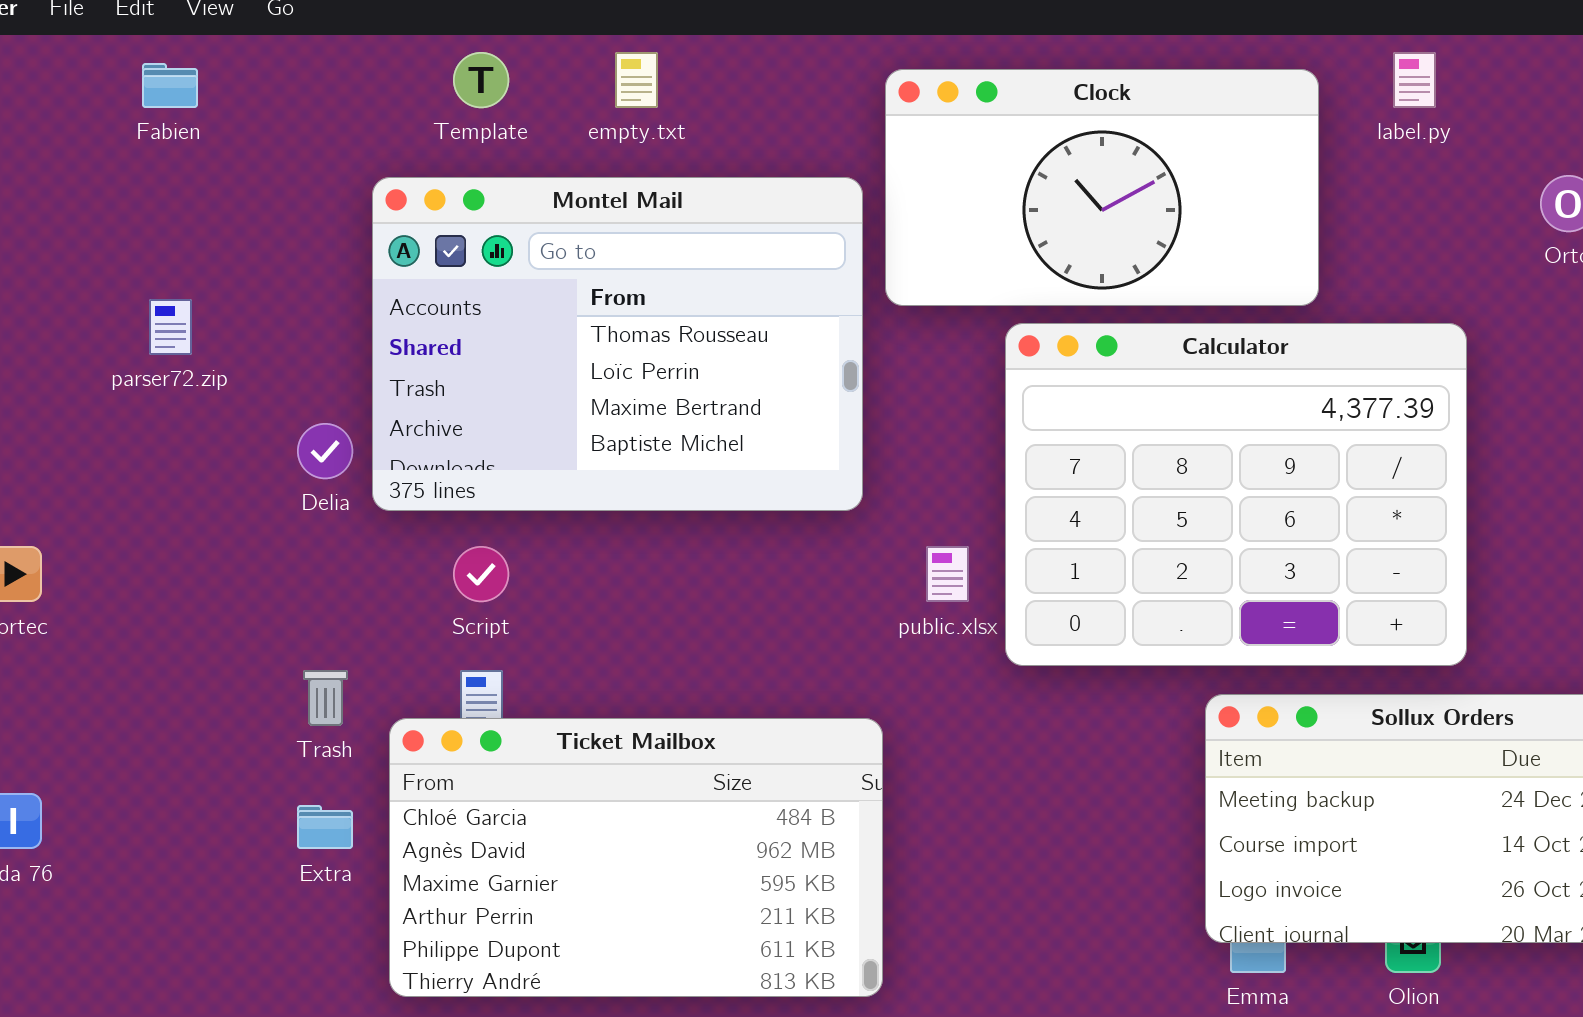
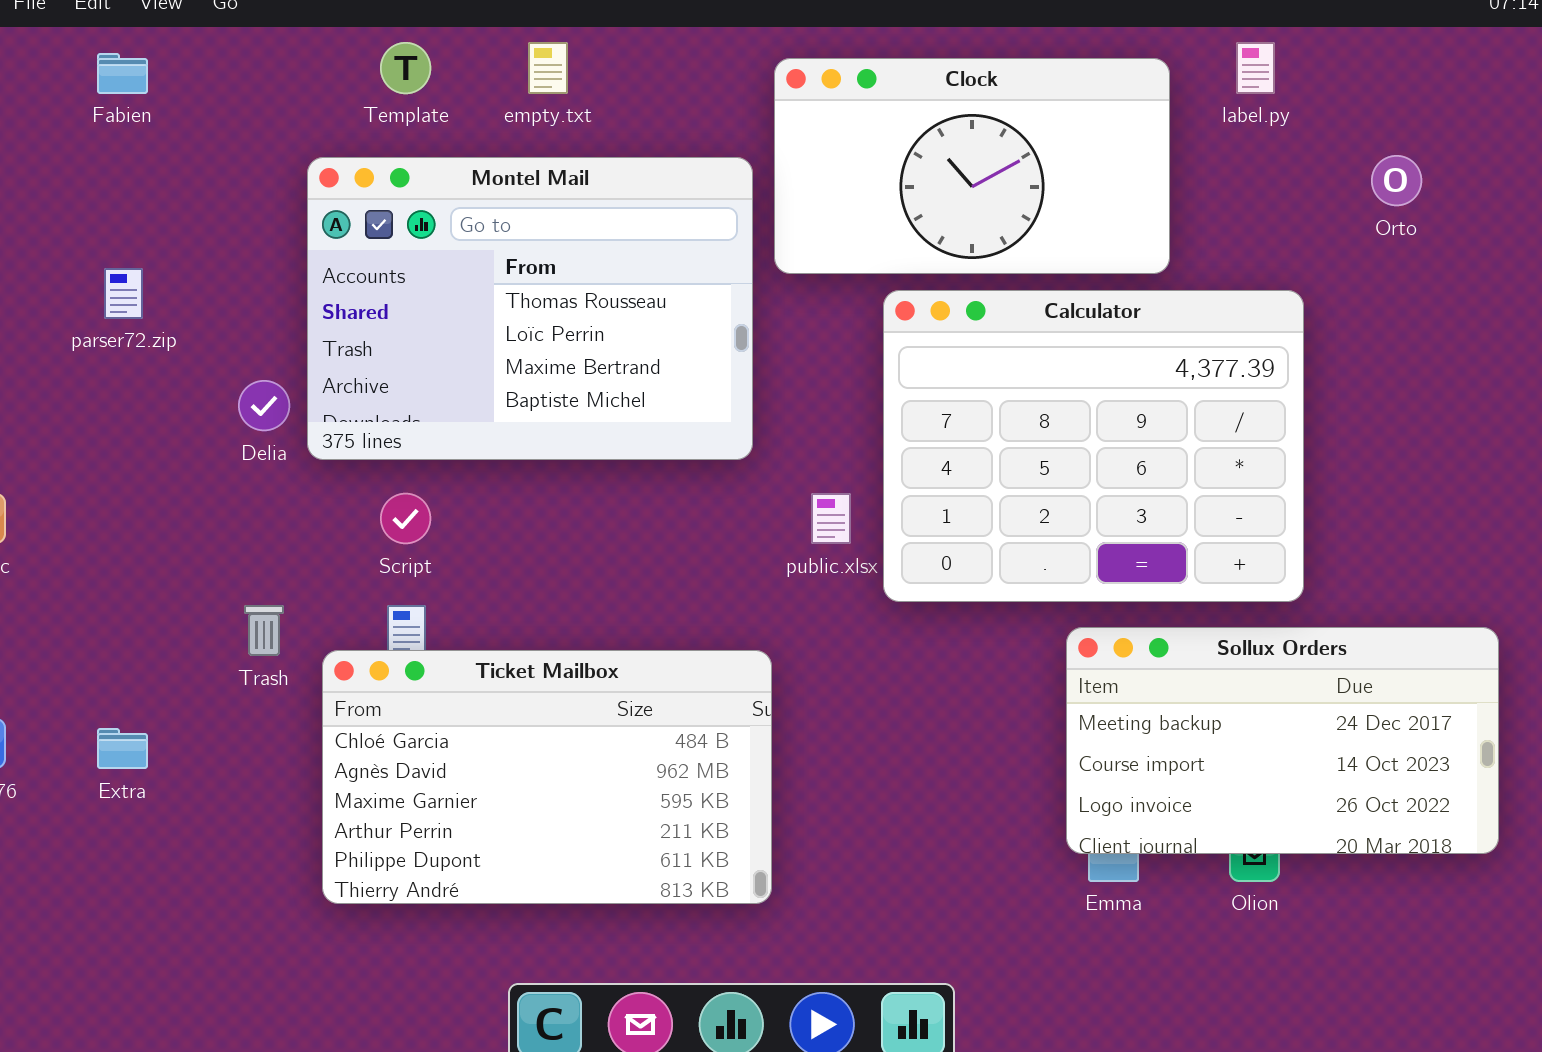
Extra: [297,805,353,849] -> [97,728,148,769], moved

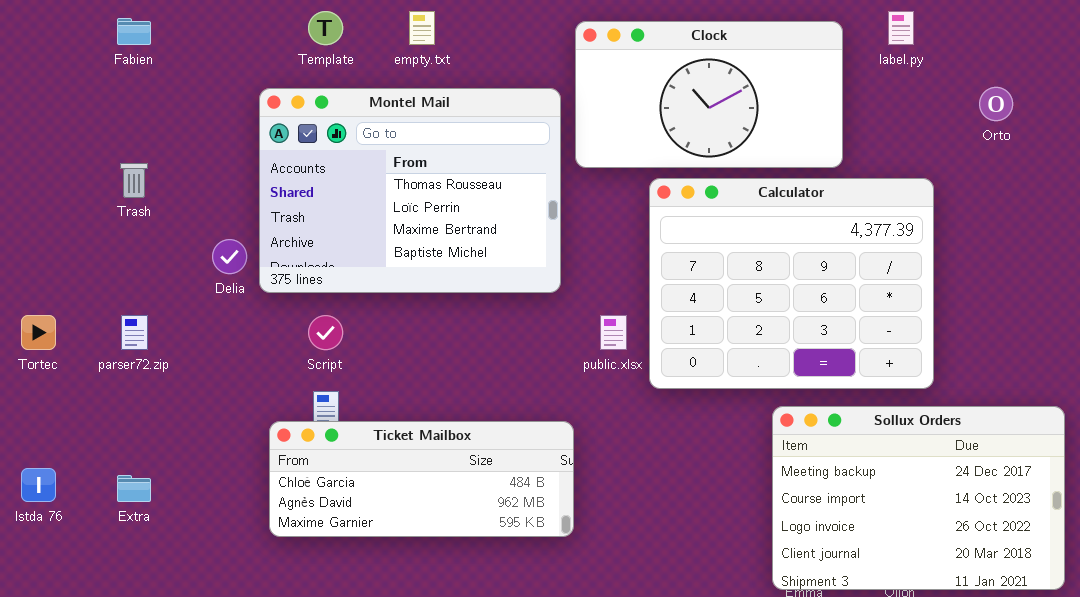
parser72.zip: [104,268,143,319] -> [121,315,148,350], moved
Trash: [244,605,284,656] -> [120,163,148,198], moved
Sollux Orders: [1066,627,1499,854] -> [772,406,1065,590], resized
Ticket Mailbox: [322,650,772,904] -> [269,421,574,537], resized

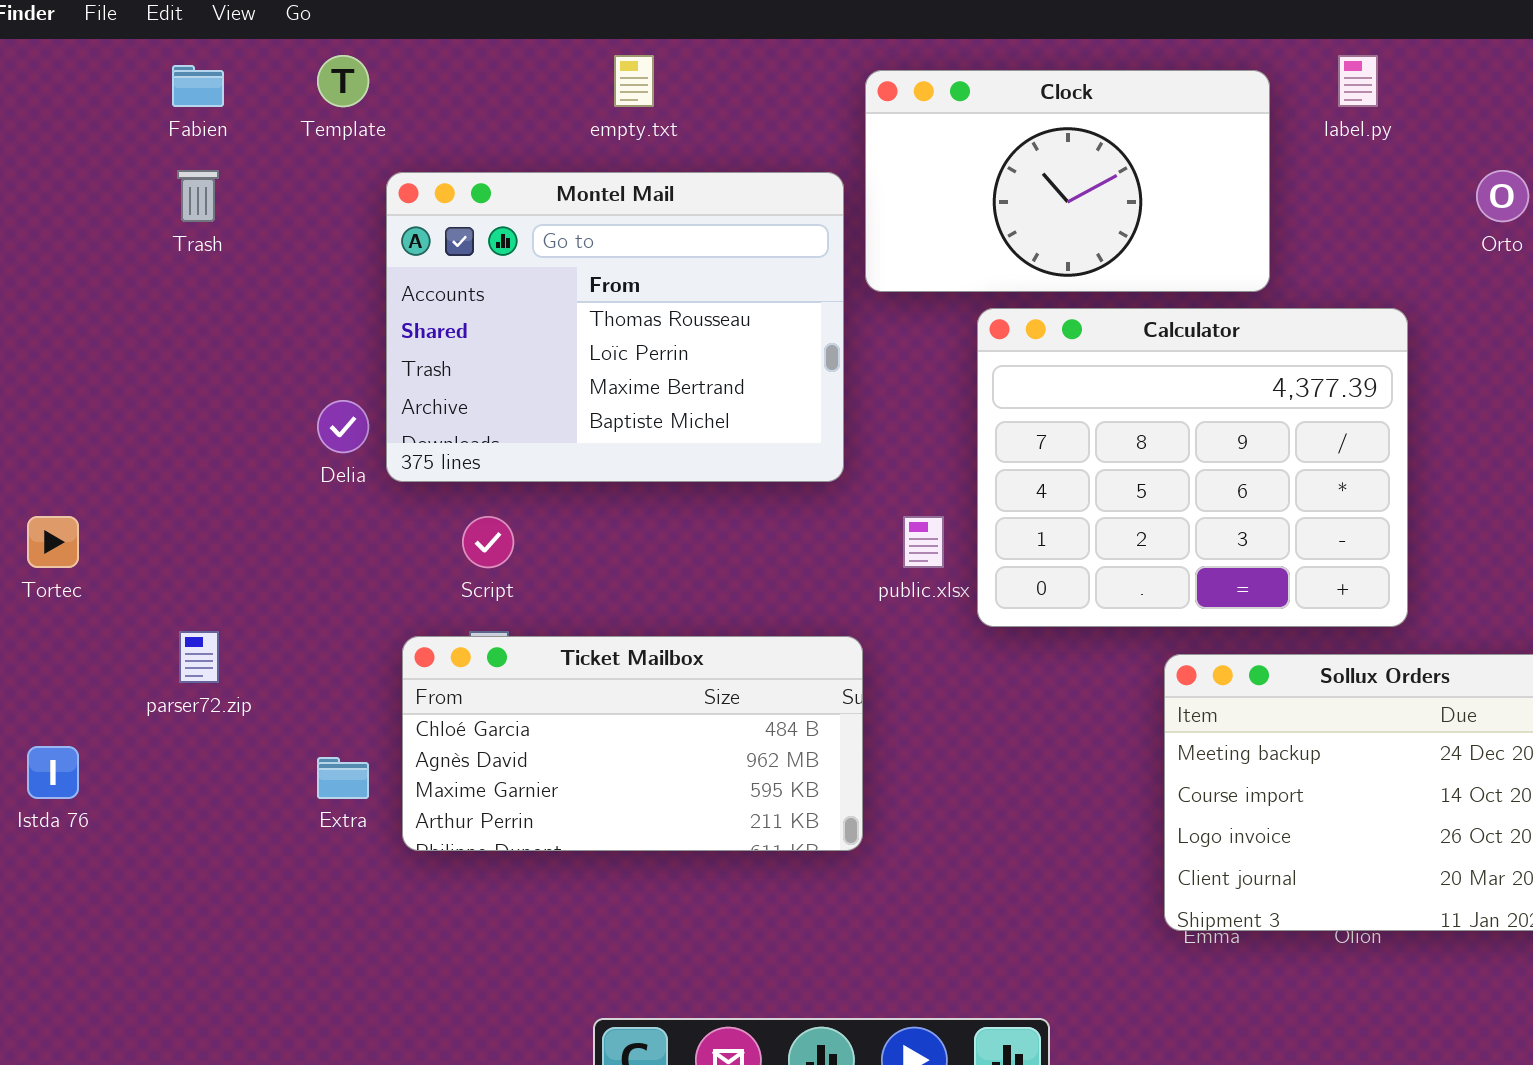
Template: [308,11,343,45] -> [317,55,369,107], moved
Trash: [120,163,148,198] -> [177,170,219,222], moved
parser72.zip: [121,315,148,350] -> [179,631,219,683], moved
Ticket Mailbox: [269,421,574,537] -> [402,636,863,851], resized
Extra: [117,475,151,502] -> [317,757,369,799], moved

